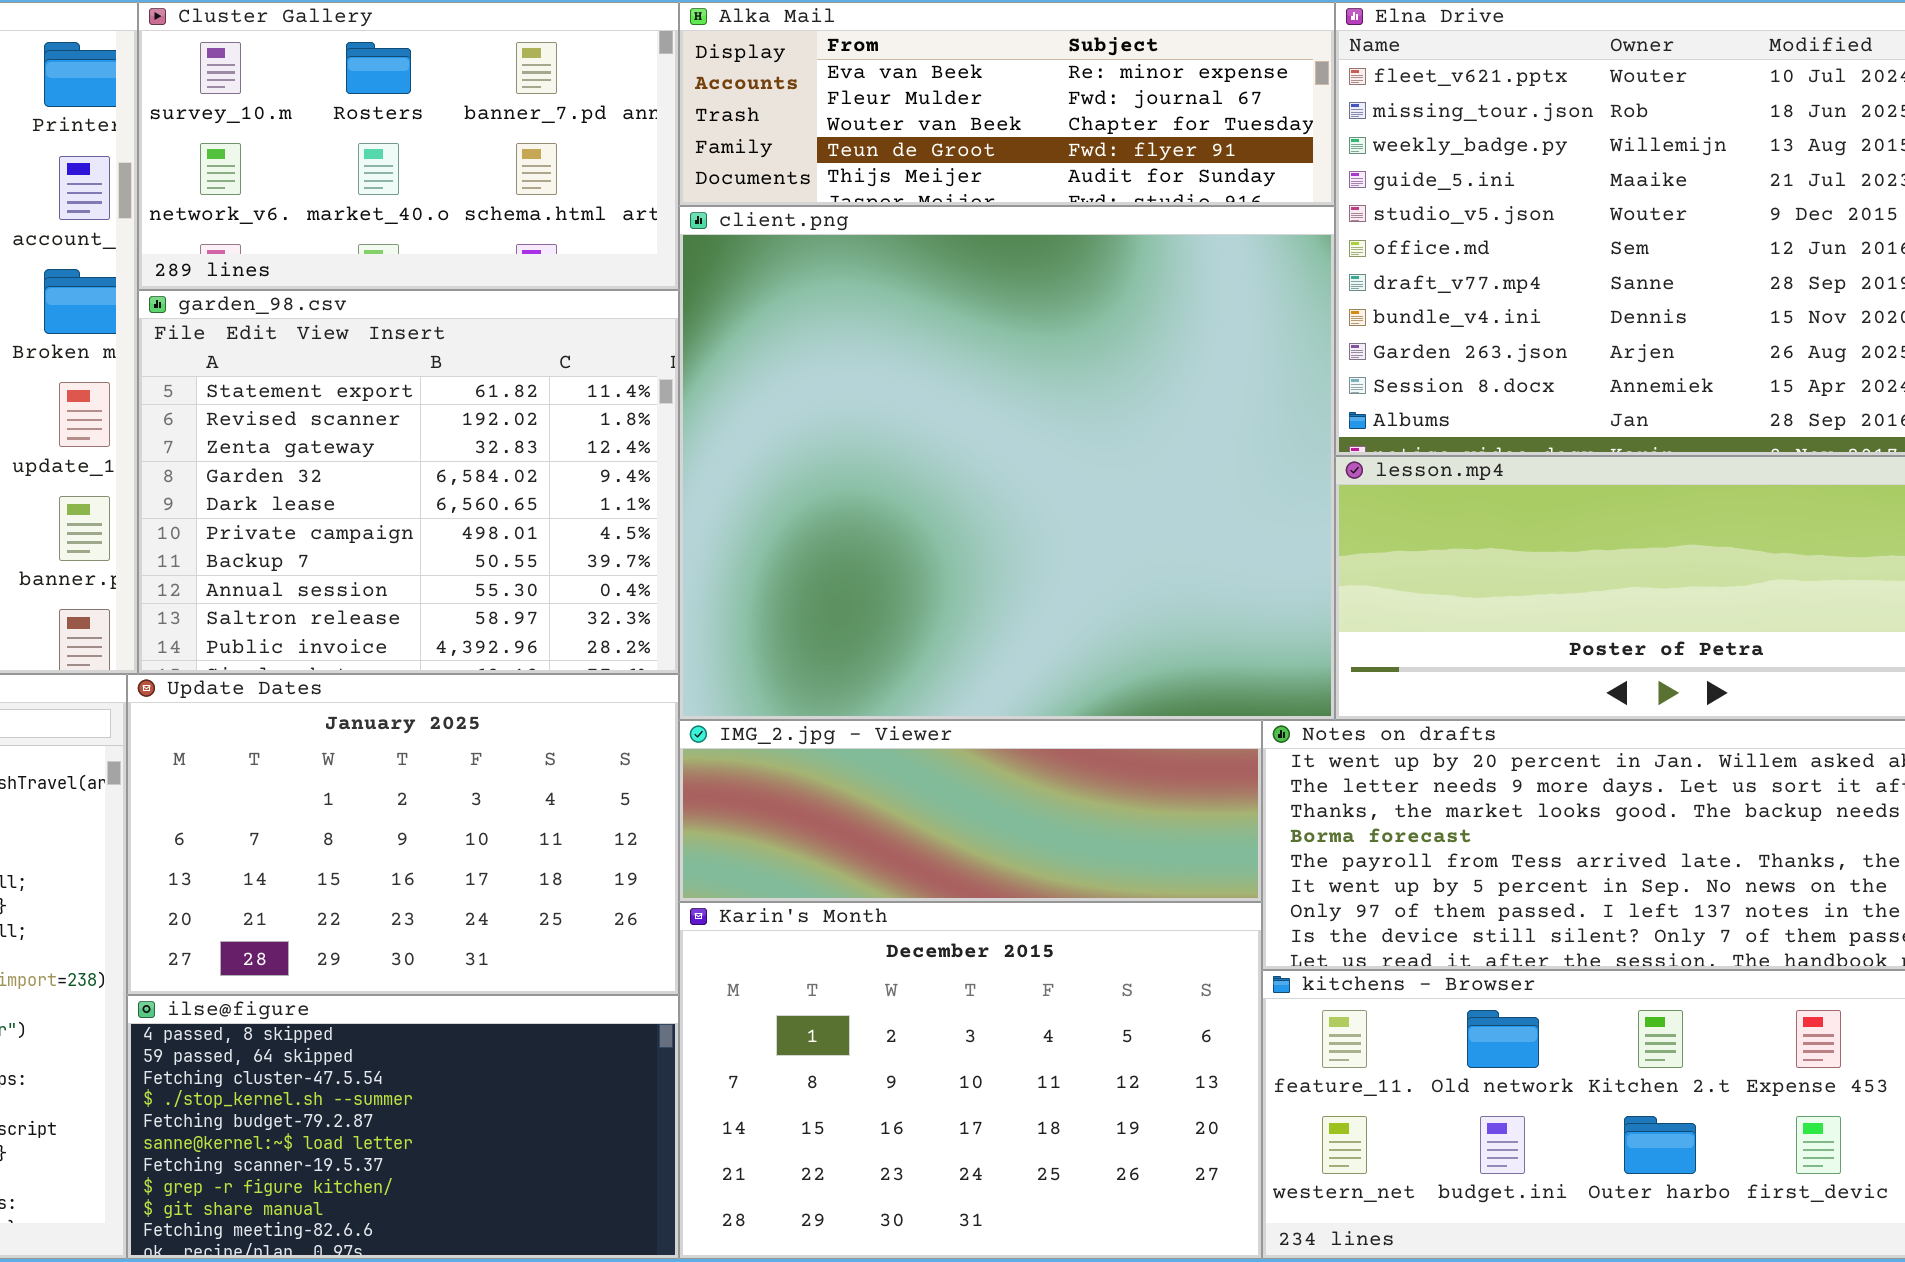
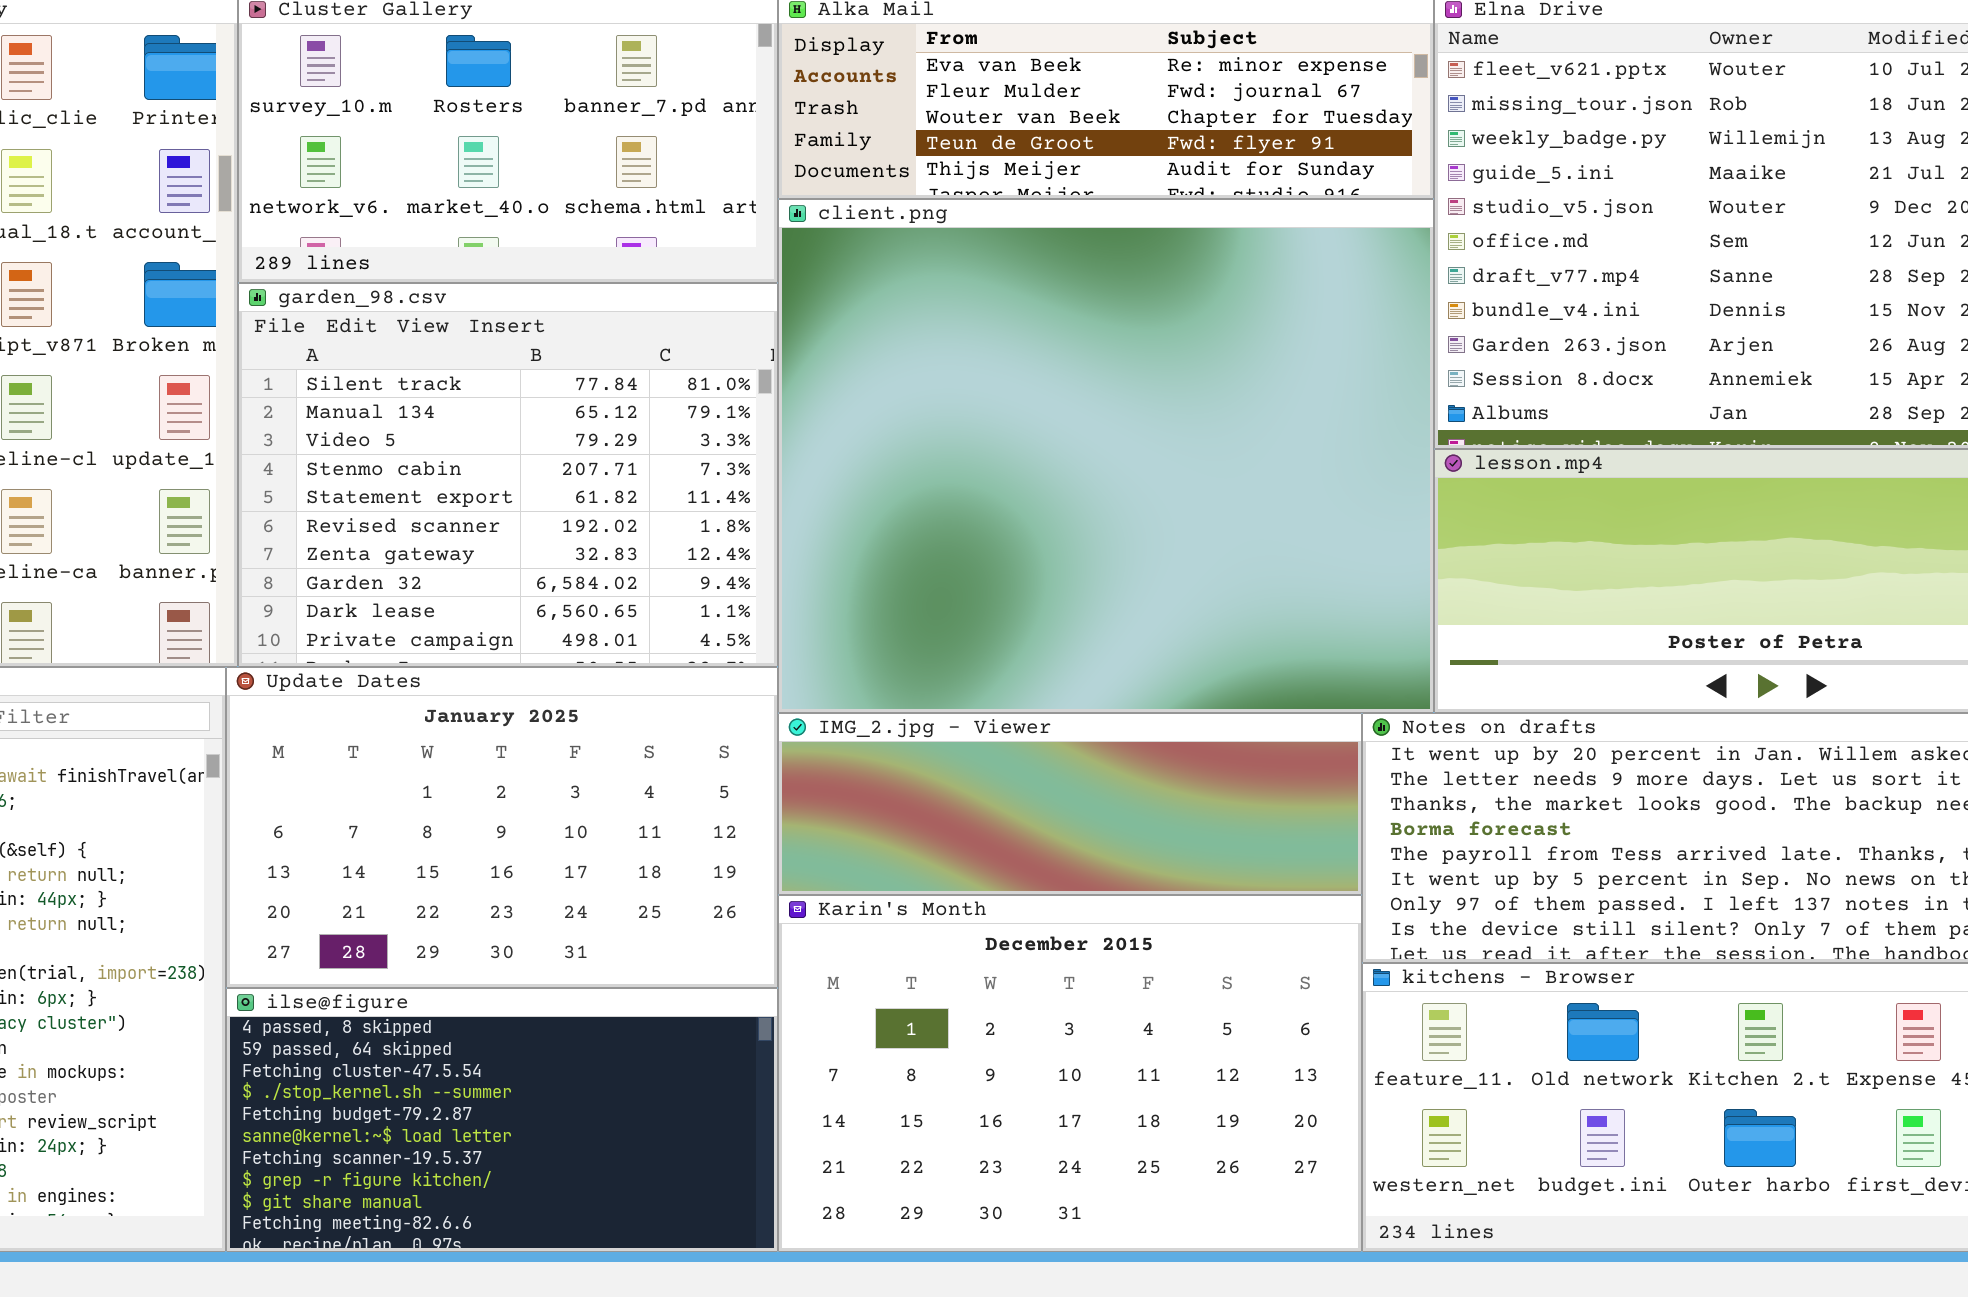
garden_98.csv: [138,290,679,674] -> [238,283,778,667], scrolled up 4 rows

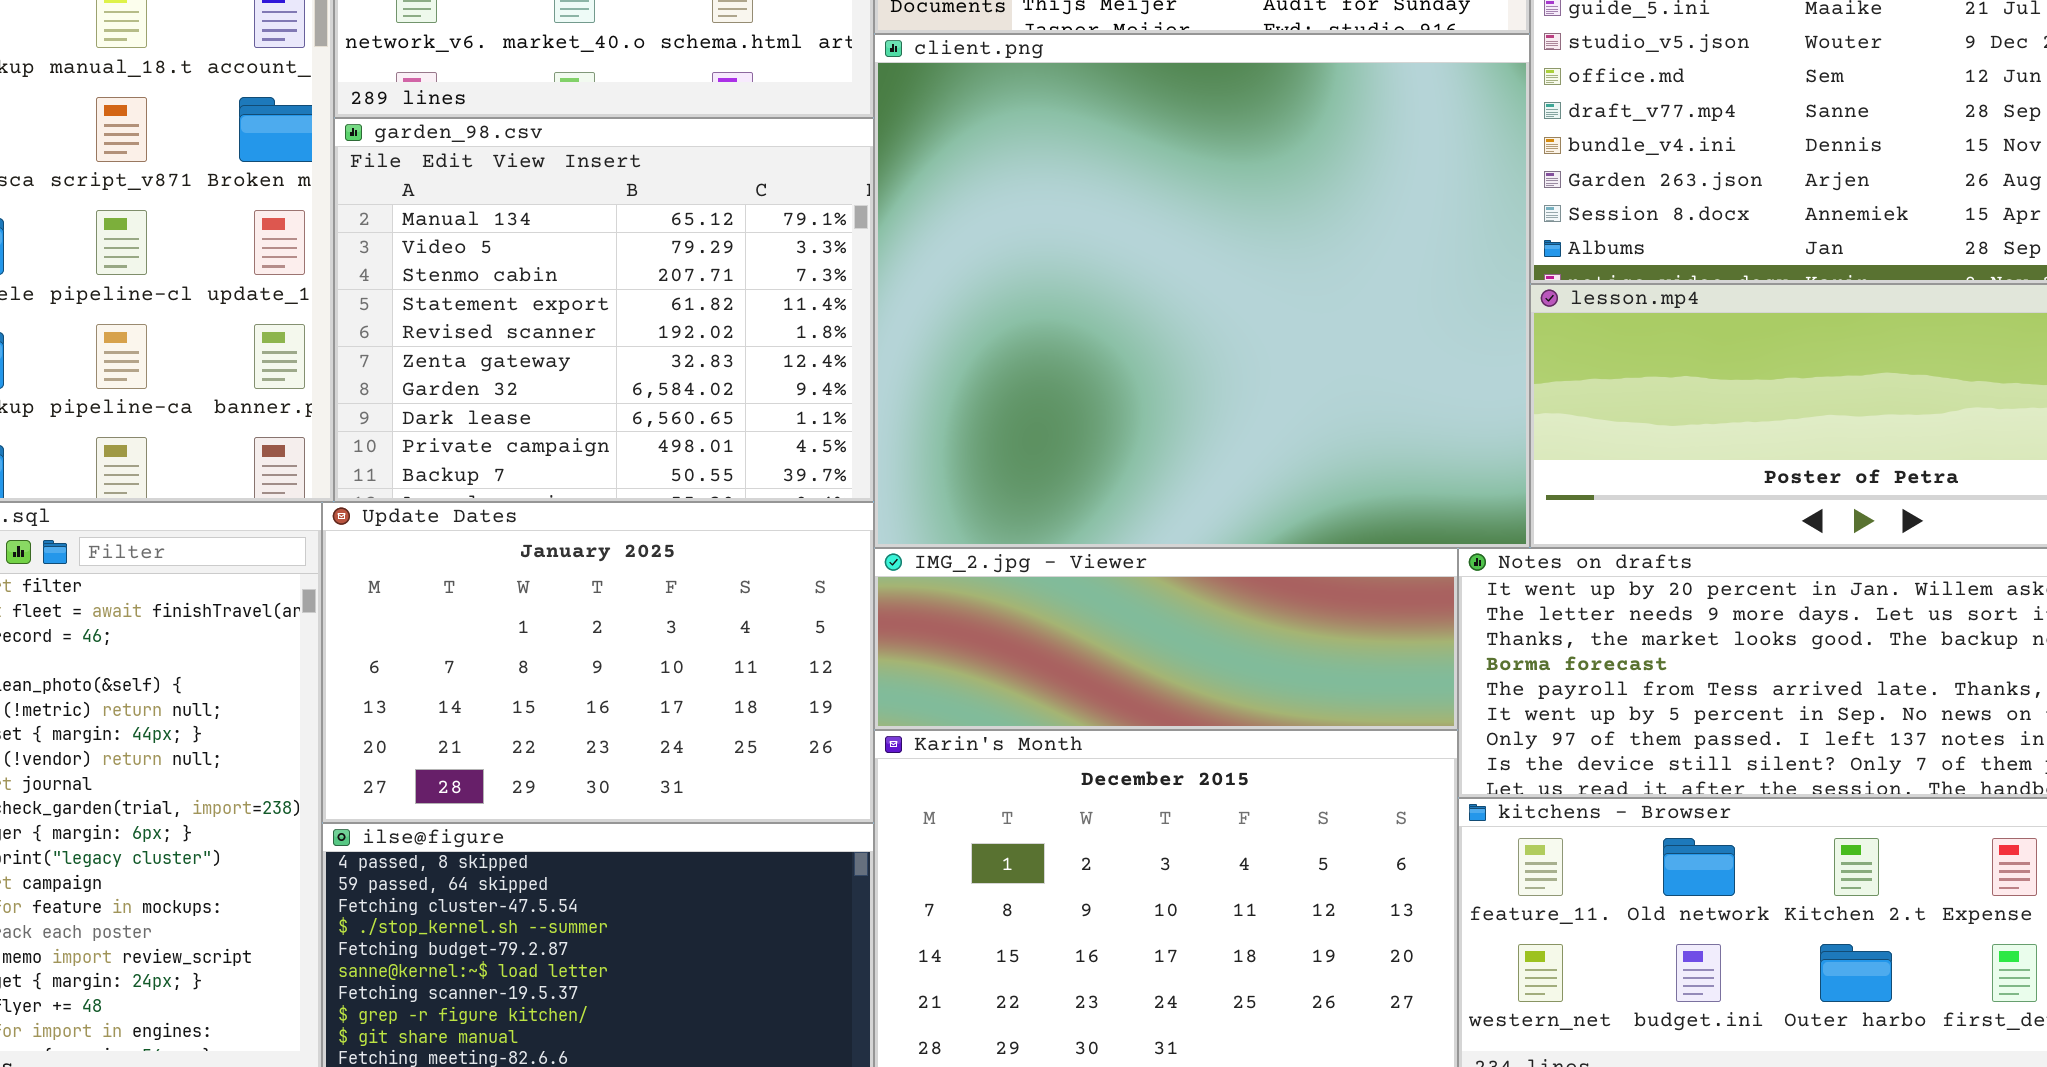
garden_98.csv: [238,283,778,667] -> [334,118,874,502], scrolled down 1 row

